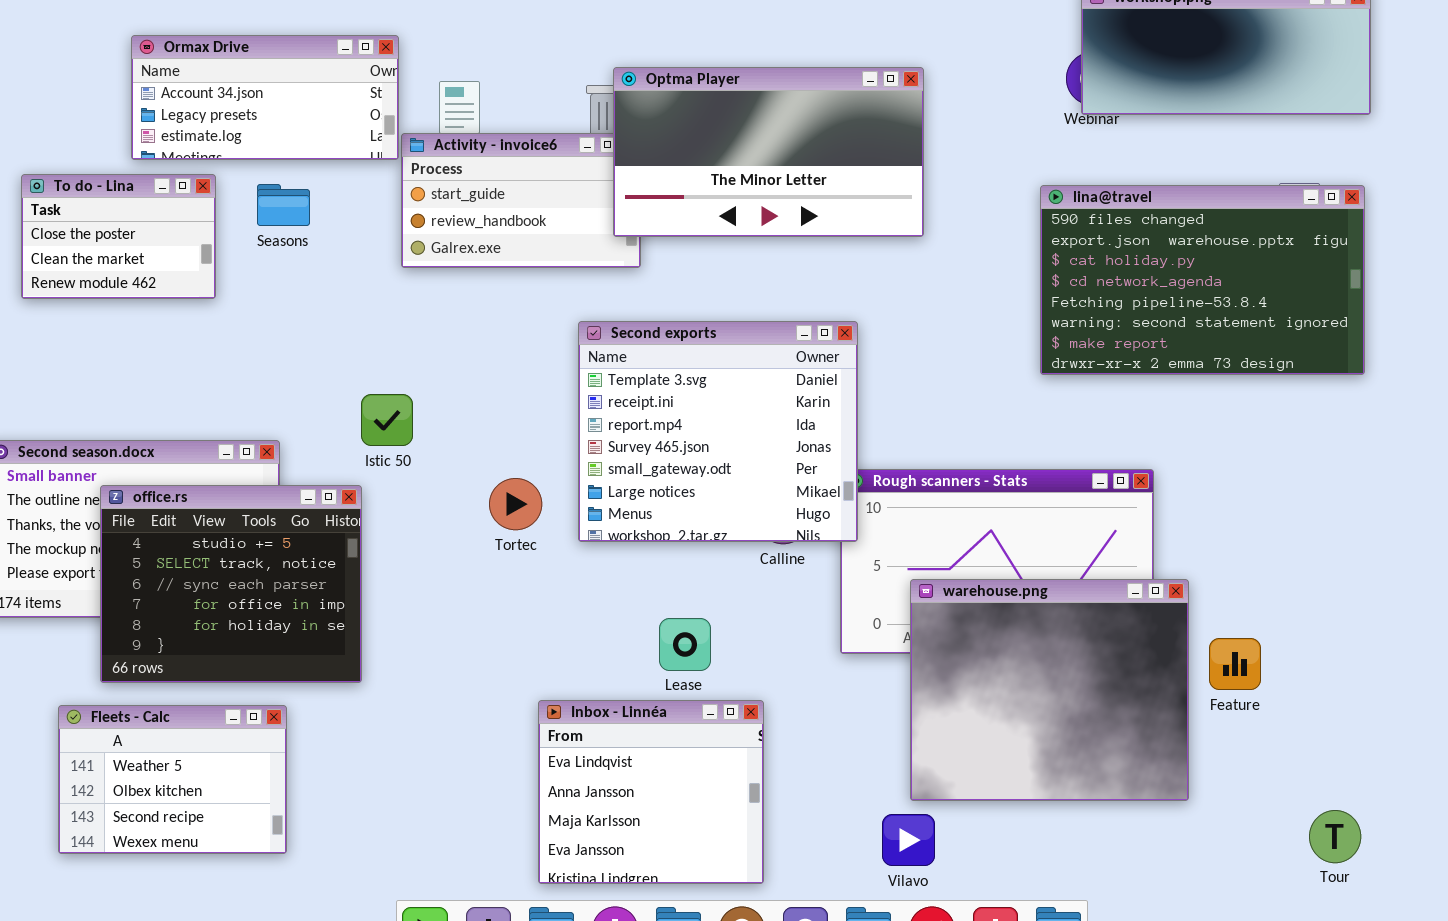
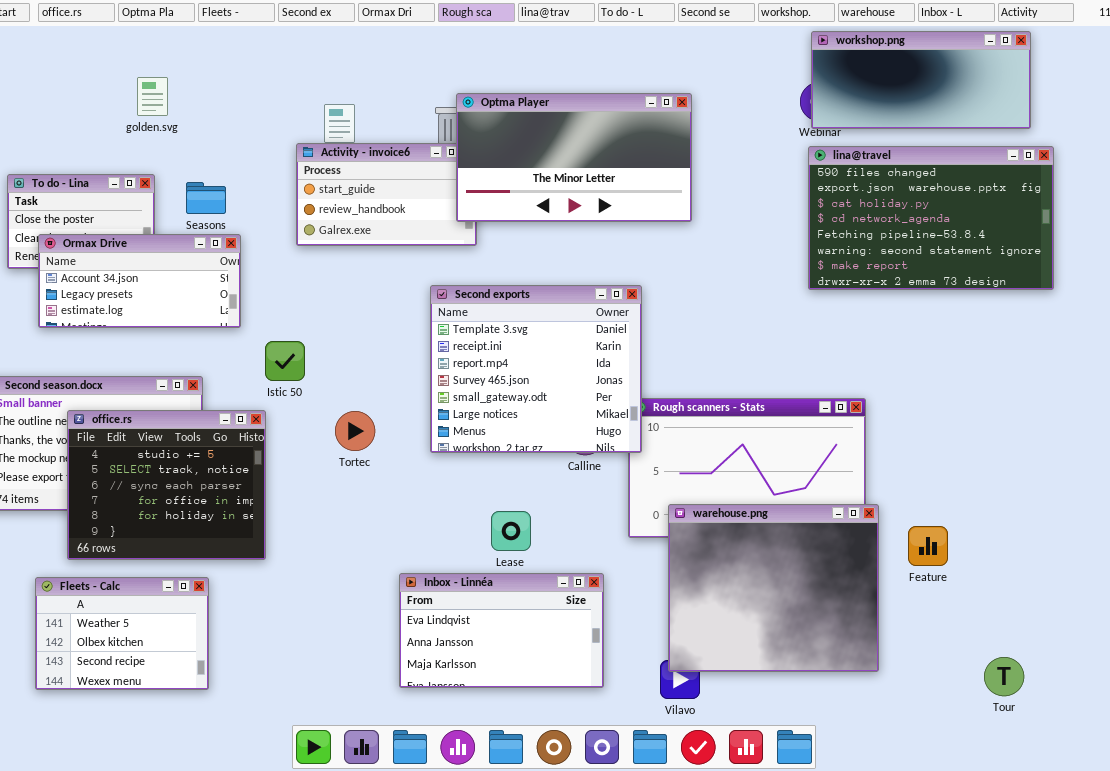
Ormax Drive: [131,35,399,160] -> [38,234,241,328], moved
lina@travel: [1040,185,1365,375] -> [808,146,1054,290], moved
Tortec: [489,478,542,530] -> [335,411,375,451], moved
warehouse.png: [910,579,1189,801] -> [668,504,879,672], moved
Inbox - Linnéa: [538,700,764,884] -> [399,573,604,688], resized

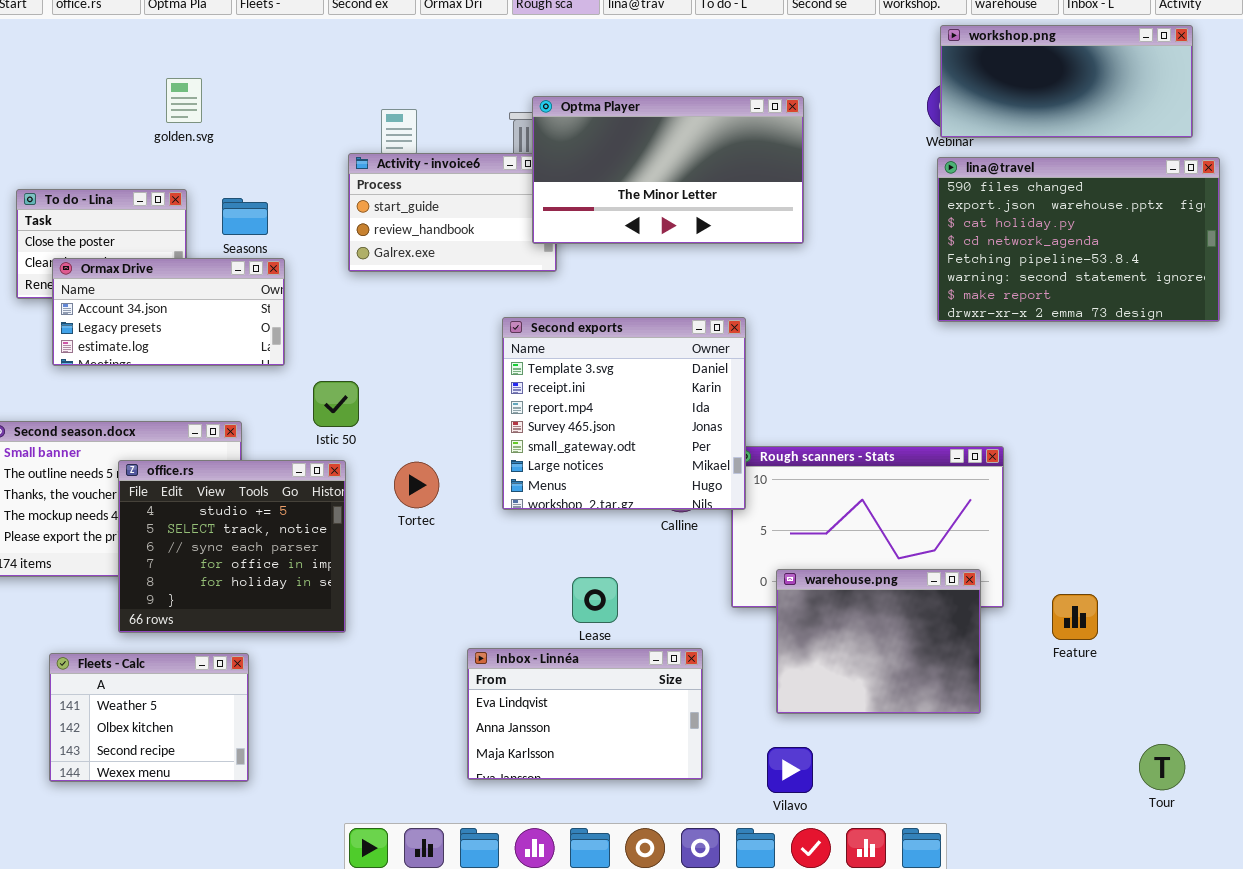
office.rs: [67,410,266,560] -> [118,460,346,633], moved
warehouse.png: [668,504,879,672] -> [776,569,981,714], resized

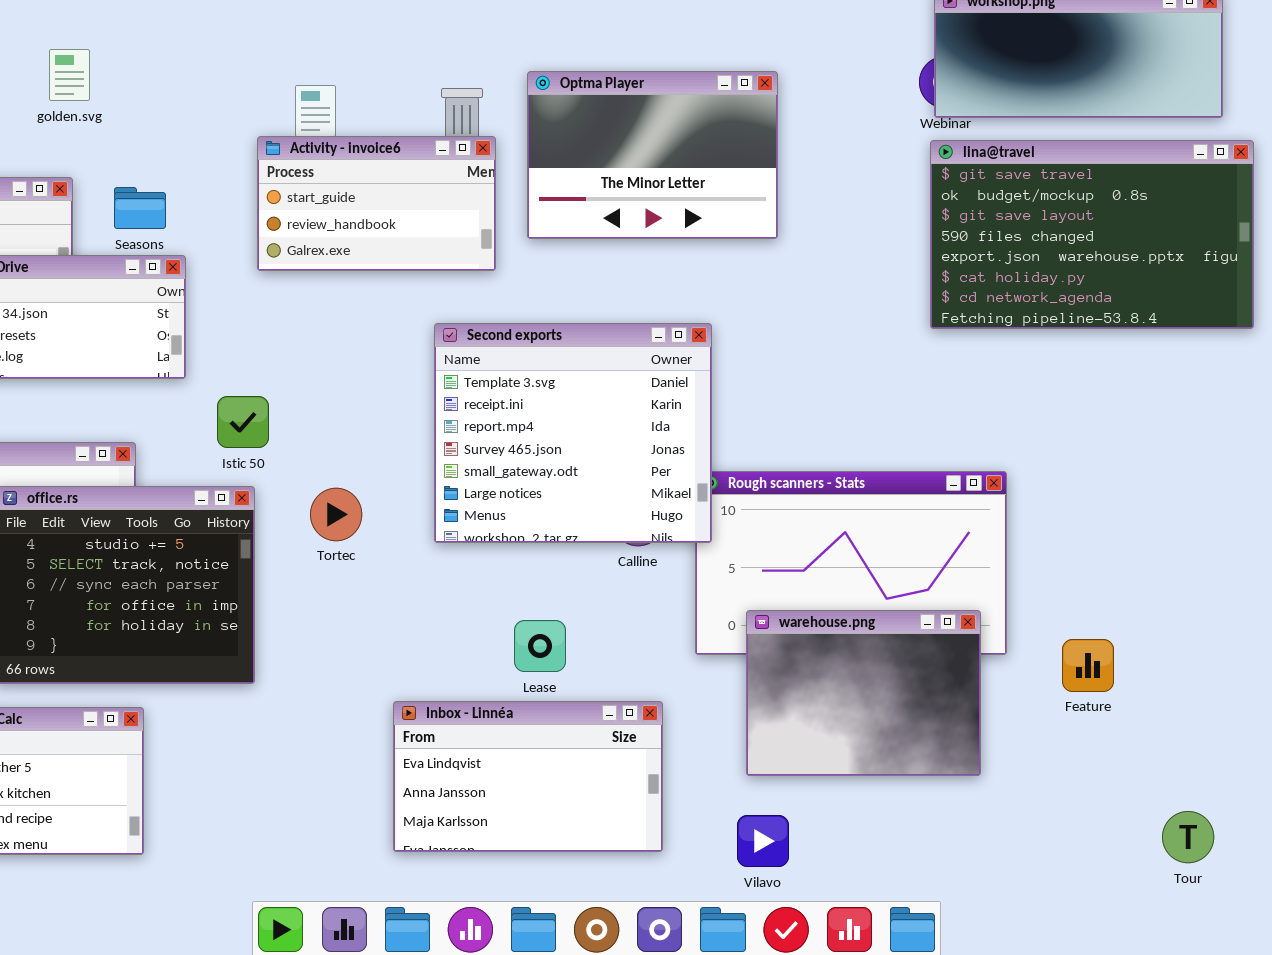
Optma Player: [532,96,804,244] -> [527,71,778,239], resized
lina@travel: [937,157,1220,322] -> [930,140,1254,329], scrolled up 3 rows

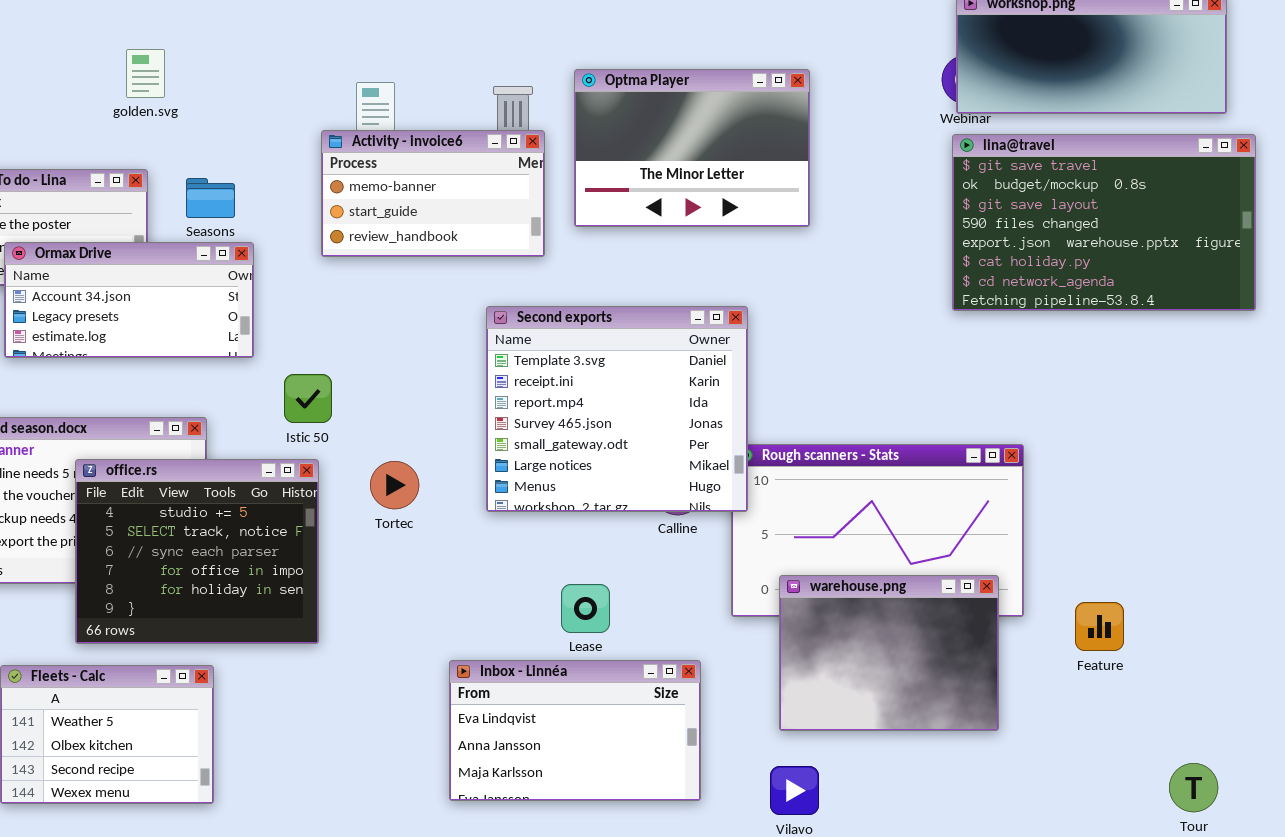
Activity - invoice6: [257,136,496,271] -> [321,130,545,257], scrolled up 1 row

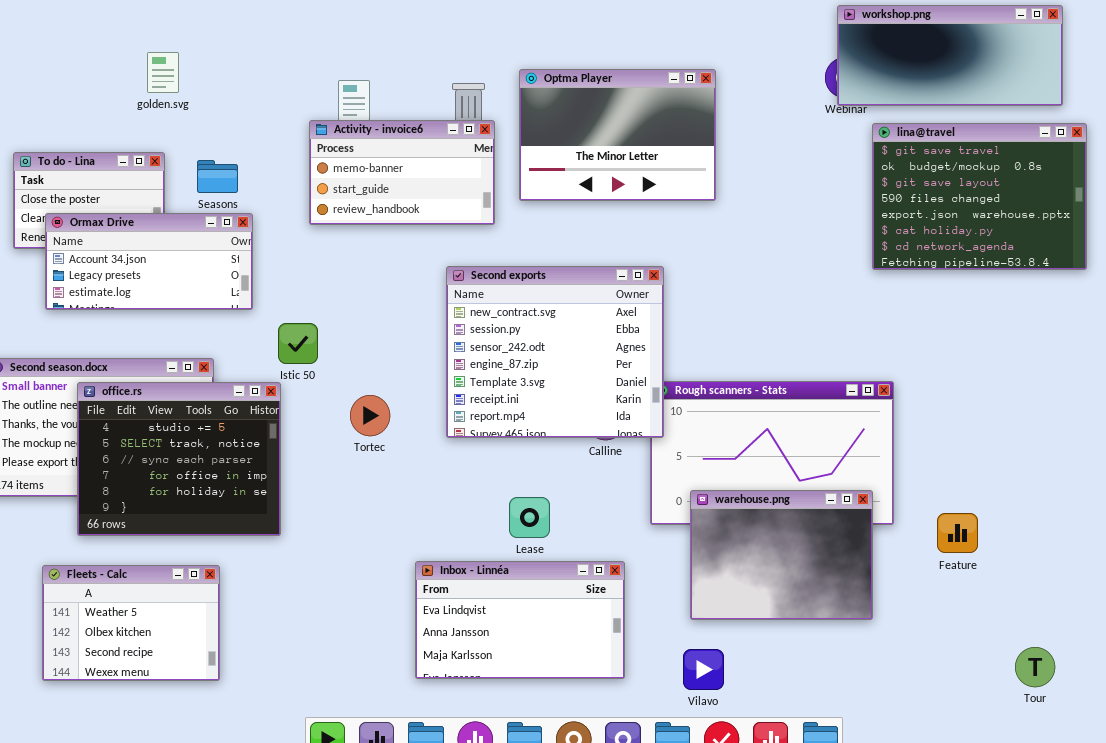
lina@travel: [952,134,1256,311] -> [872,123,1087,270], resized
Second exports: [486,306,748,512] -> [446,266,664,438], scrolled up 4 rows
office.rs: [75,459,319,644] -> [77,382,281,536], moved

